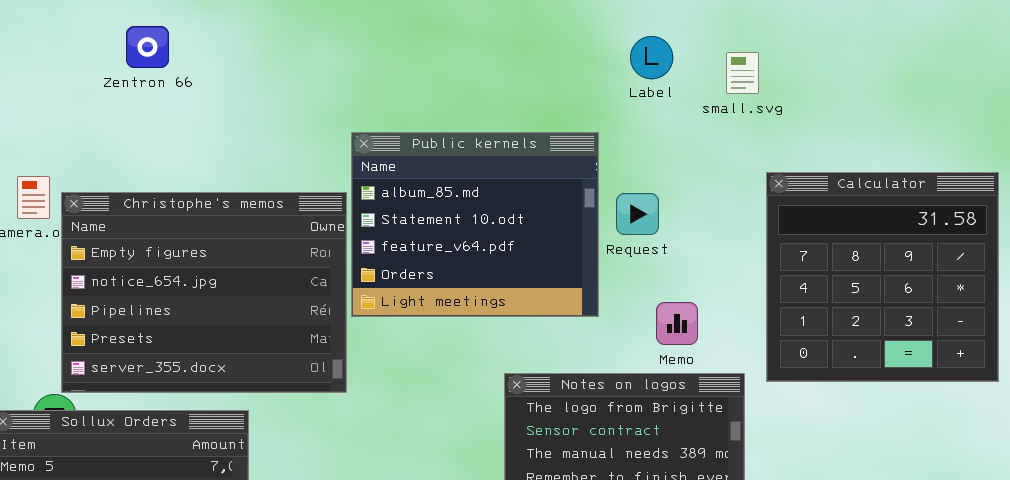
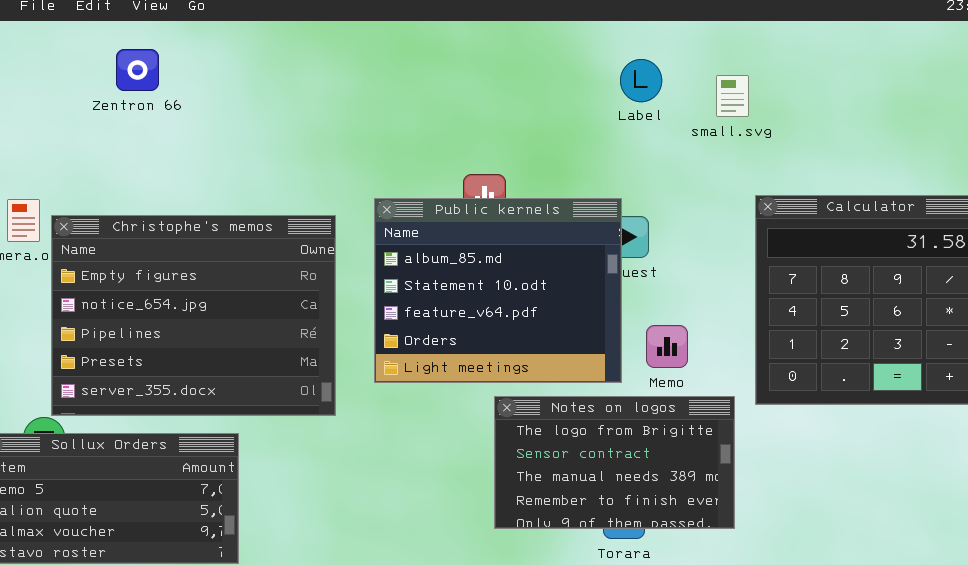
Public kernels: [351,132,599,317] -> [374,198,622,383], moved

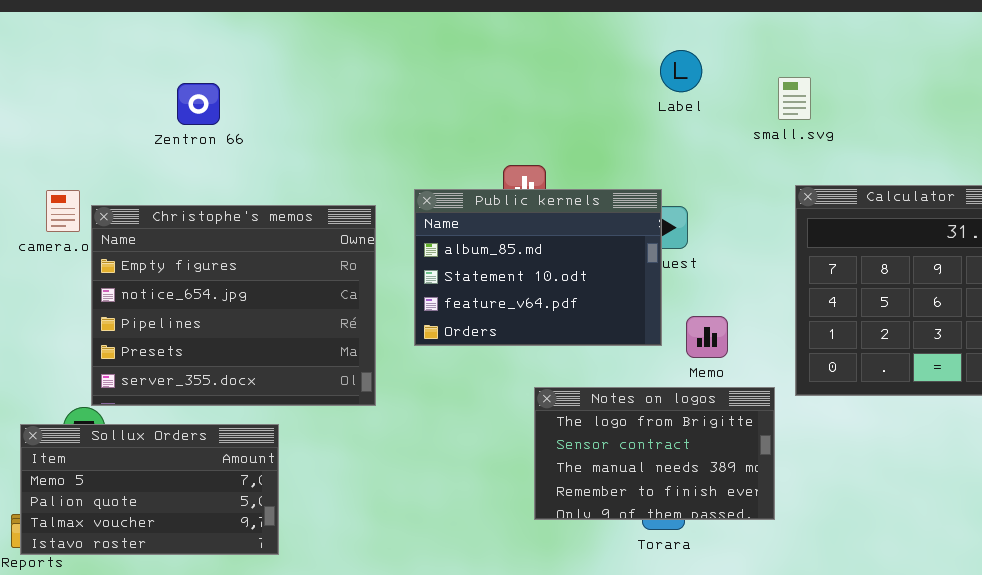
Zentron 66: [116,49,159,91] -> [177,83,220,125], moved
small.svg: [716,75,749,117] -> [778,77,811,120], moved
Public kernels: [374,198,622,383] -> [414,189,662,346], resized

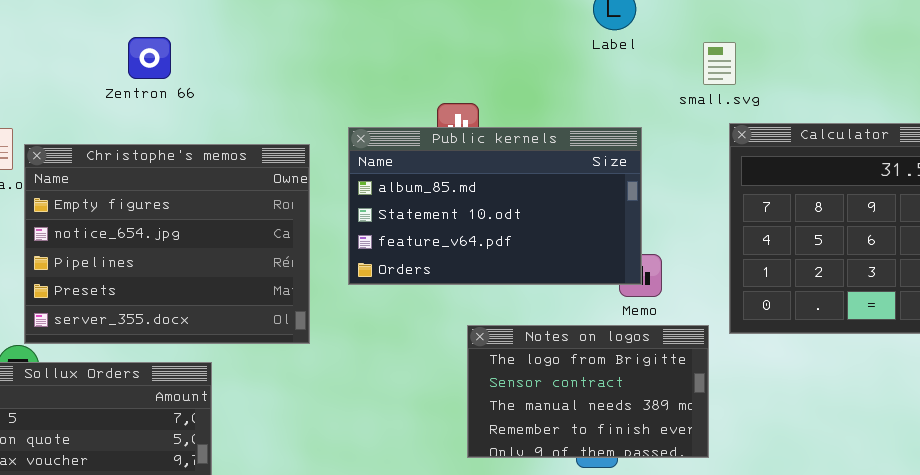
small.svg: [778,77,811,120] -> [703,42,736,85], moved
Zentron 66: [177,83,220,125] -> [128,37,171,79], moved
Public kernels: [414,189,662,346] -> [348,127,642,285], resized

